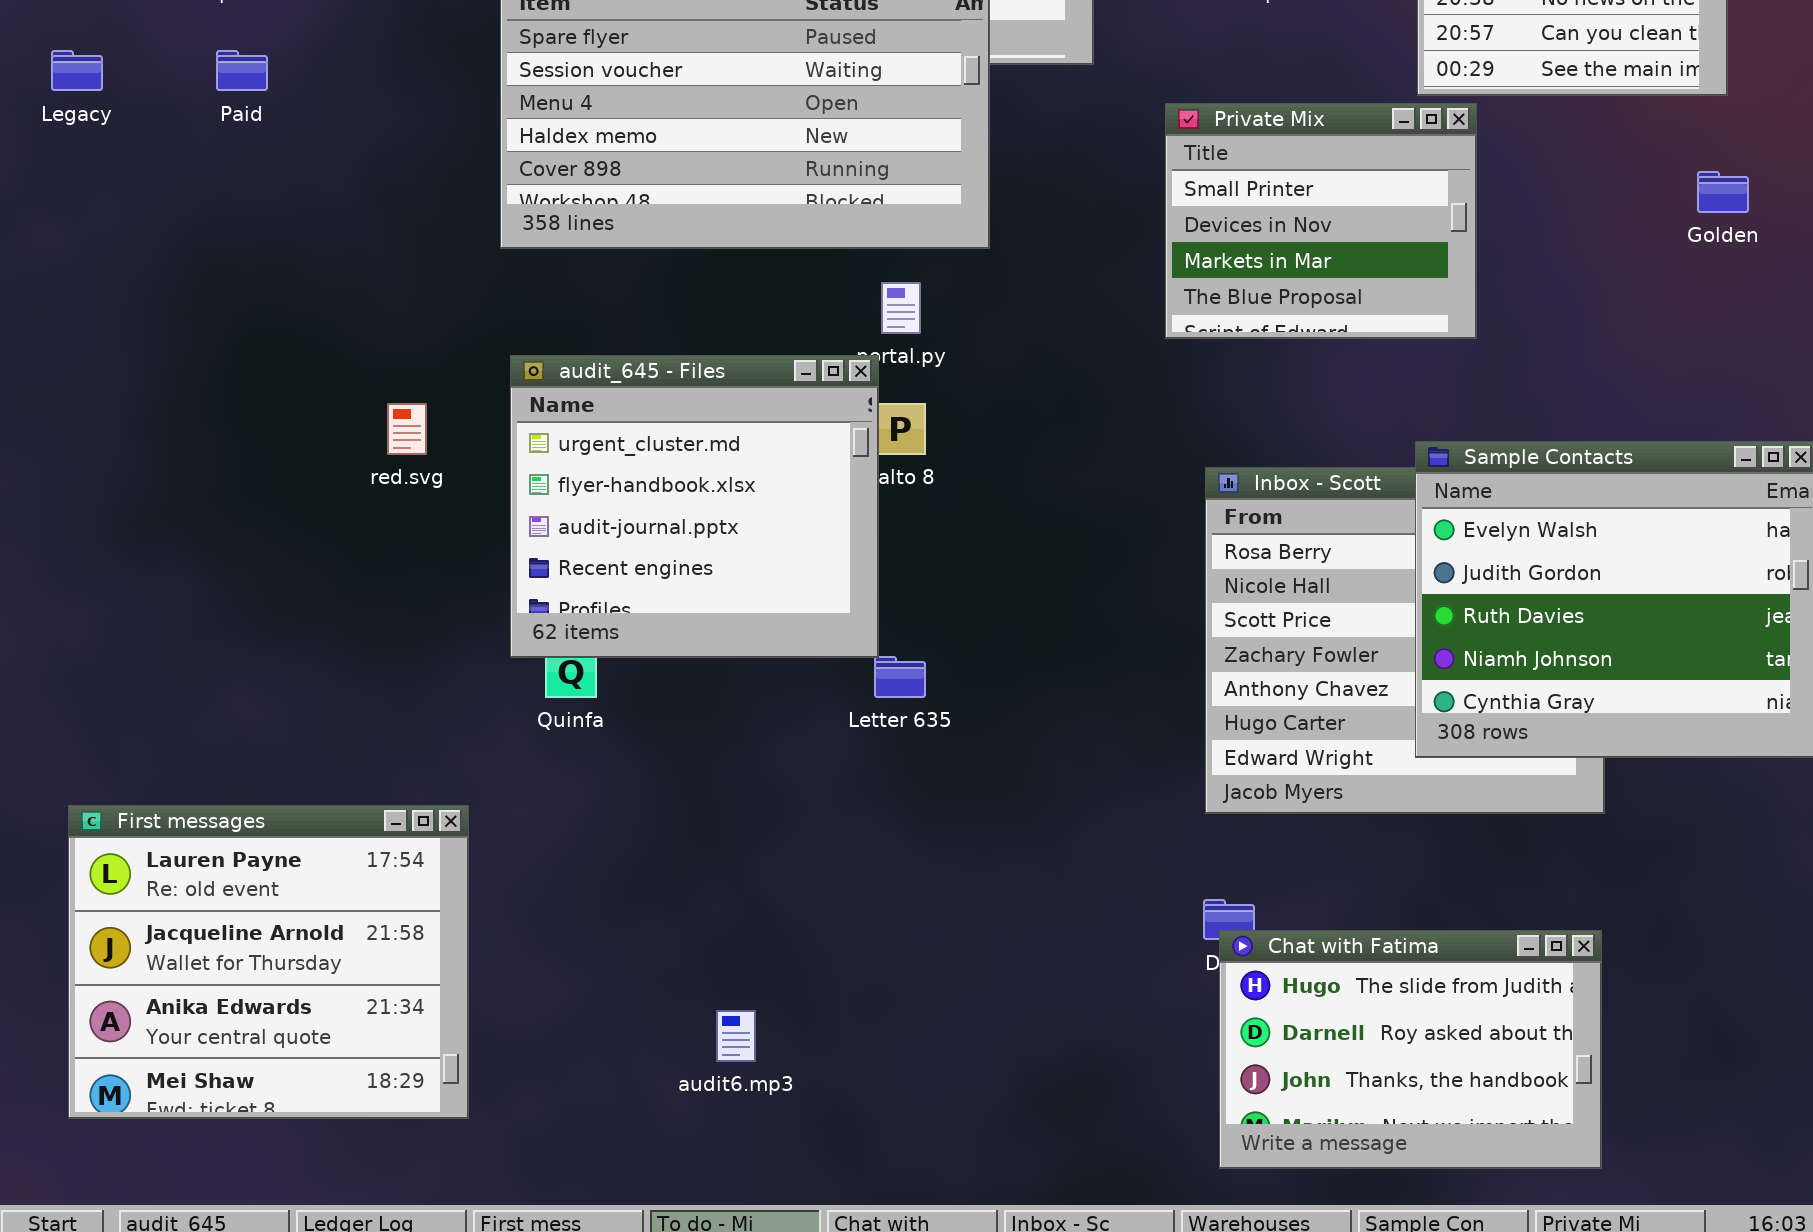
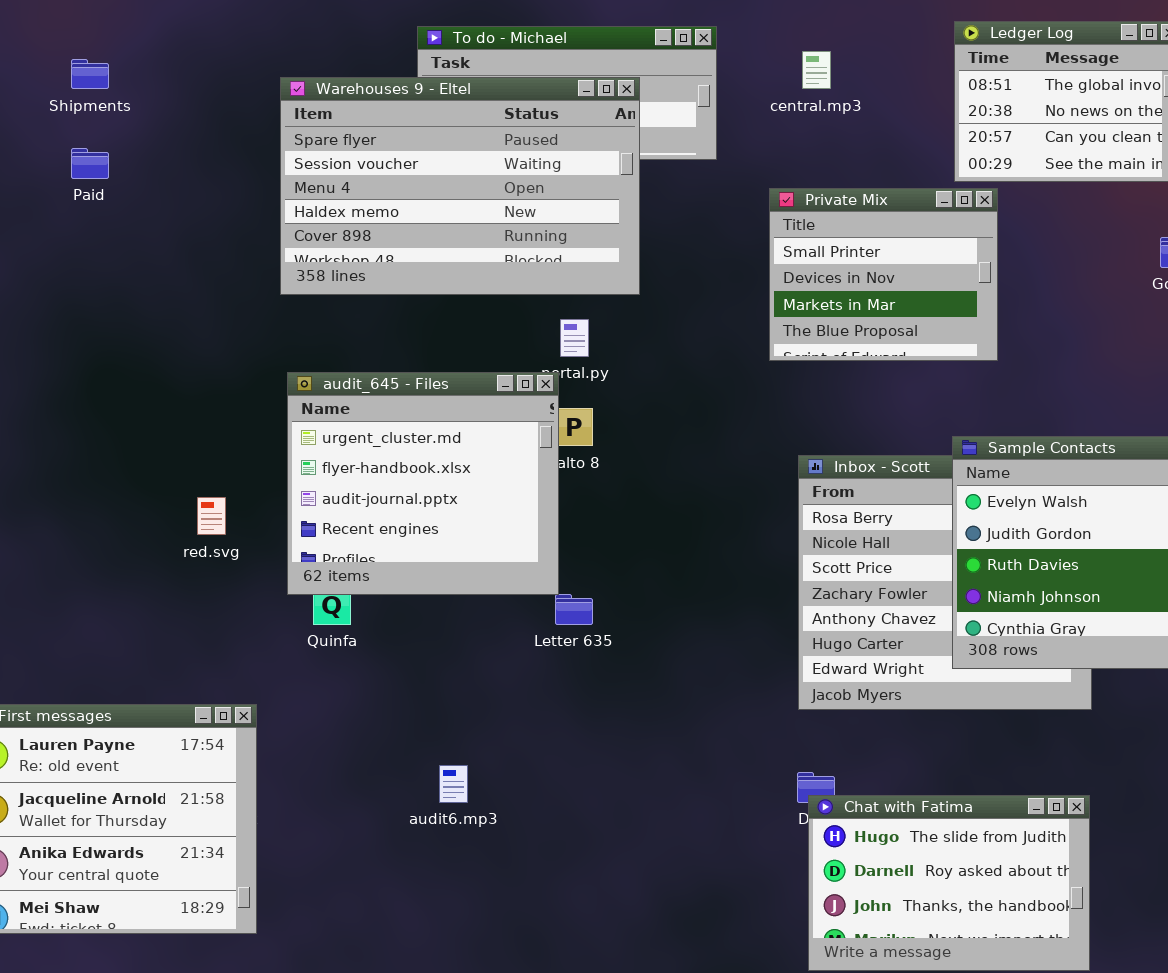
red.svg: [387,403,427,455] -> [197,497,226,535], moved
audit6.mp3: [716,1010,756,1062] -> [439,765,468,803], moved

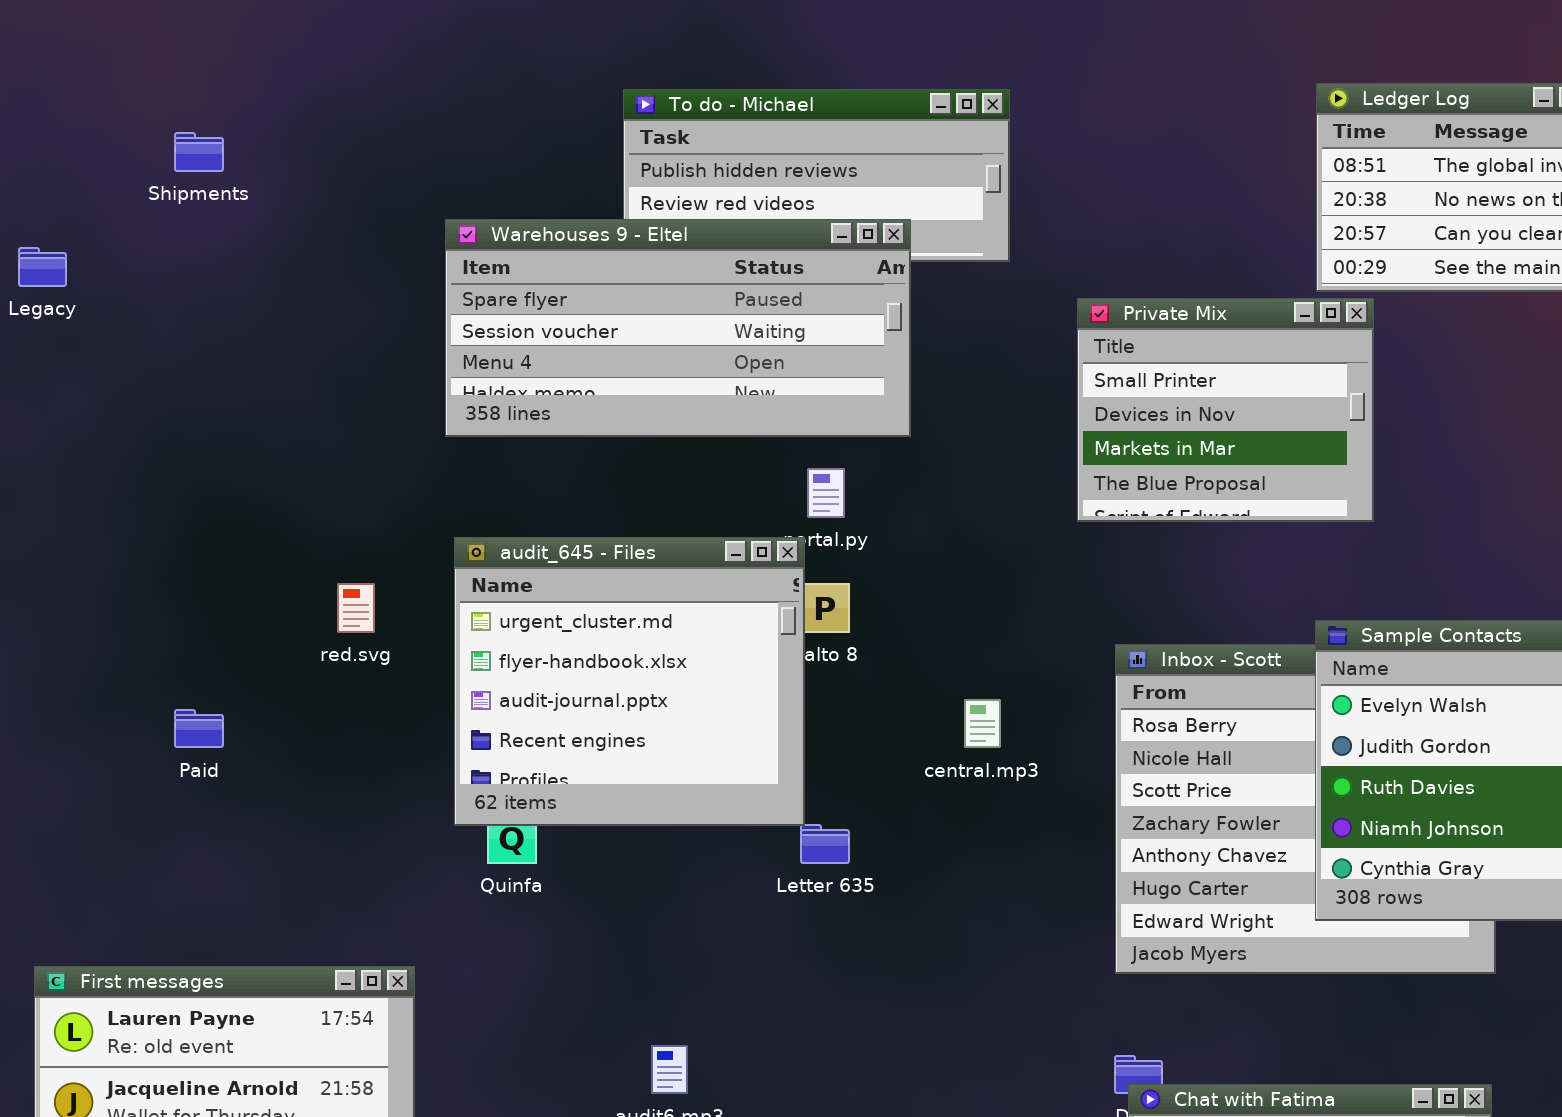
central.mp3: [802,51,831,89] -> [964,699,1001,748], moved
Warehouses 9 - Eltel: [280,77,640,295] -> [445,219,911,437], resized
Paid: [71,148,109,179] -> [174,709,224,748], moved
red.svg: [197,497,226,535] -> [337,583,375,633], moved

